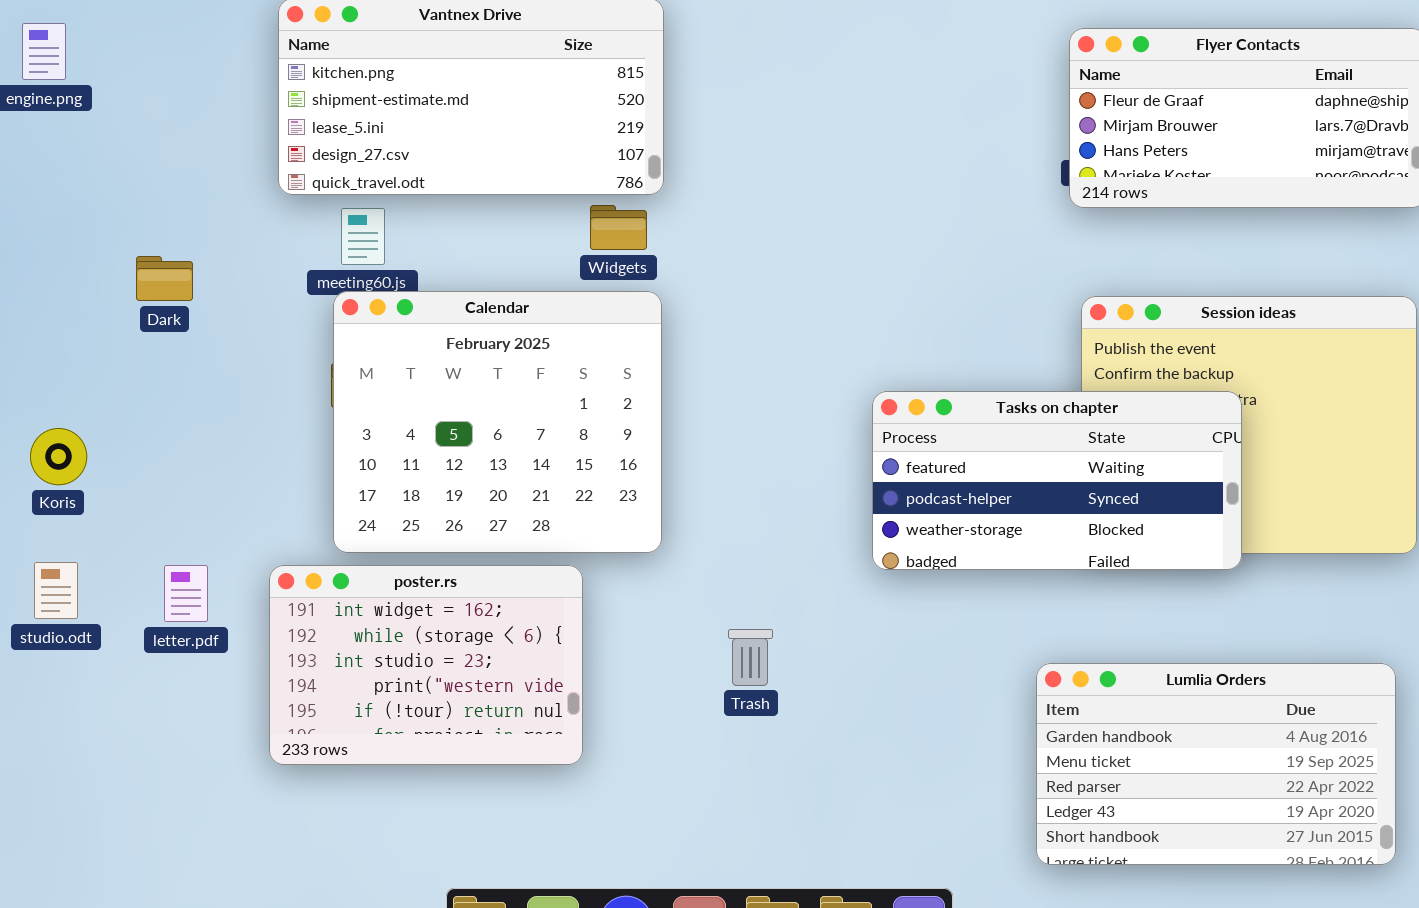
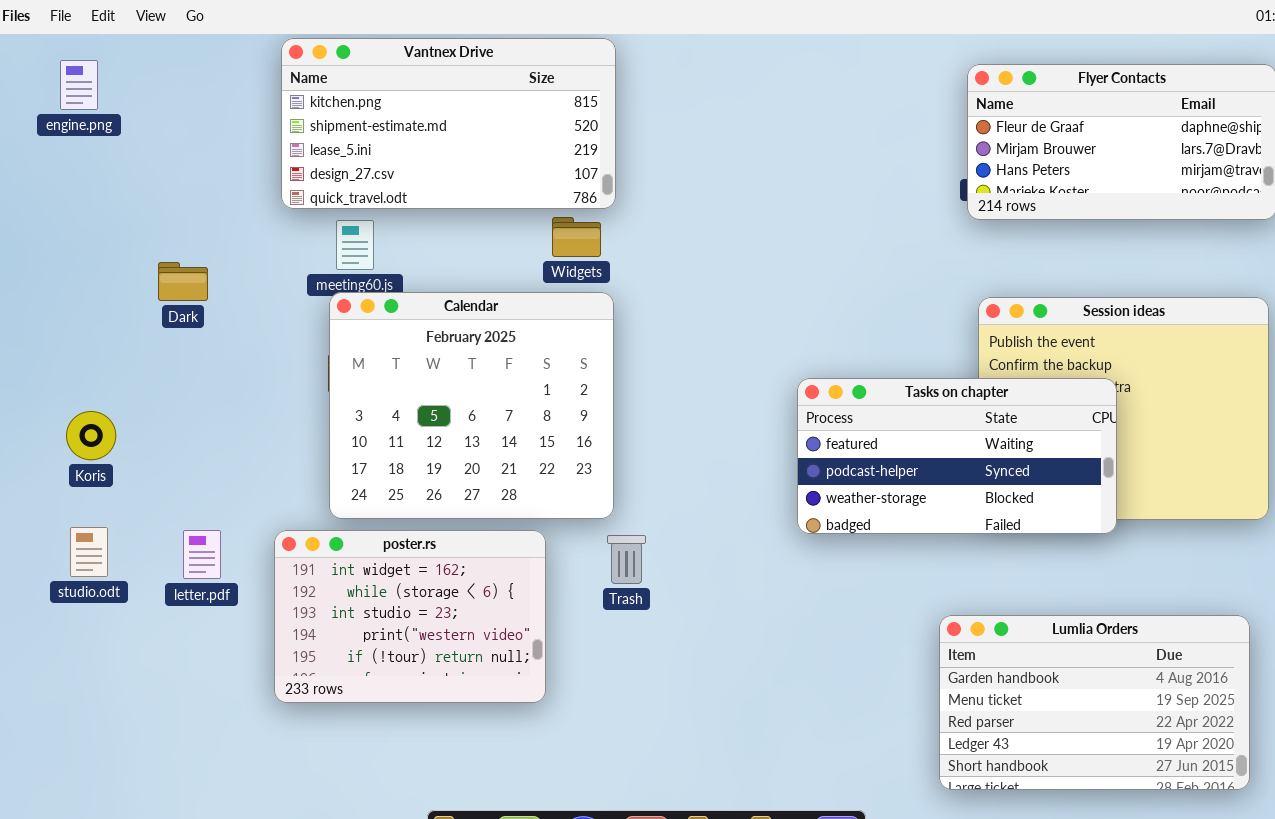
Trash: [728,629,773,686] -> [607,535,646,584], moved

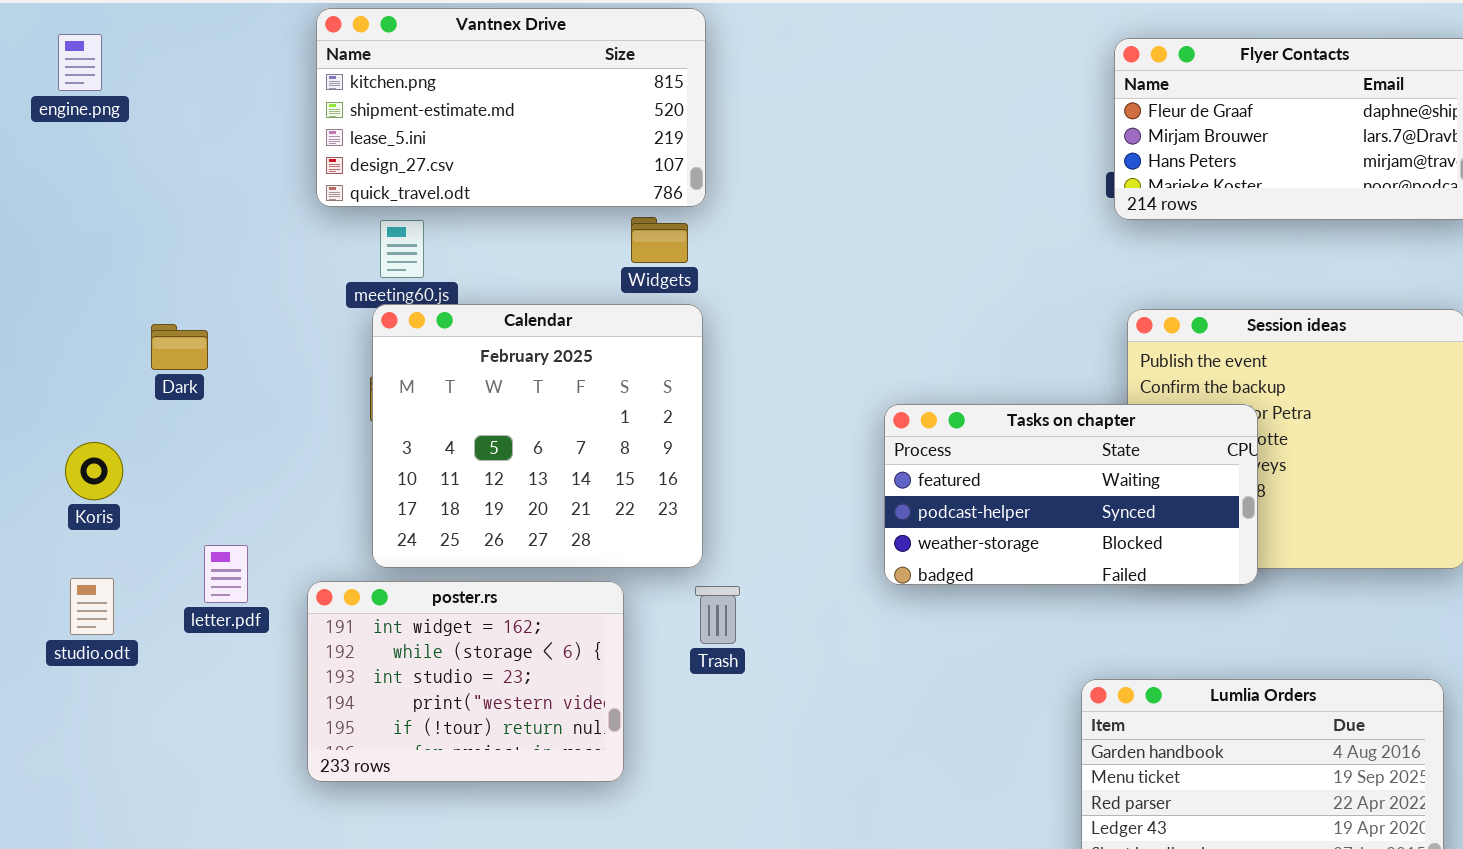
Dark: [158,262,208,301] -> [151,324,208,370], moved
Tasks on chapter: [797,378,1117,534] -> [884,404,1258,585], moved
letter.pdf: [183,530,221,579] -> [204,545,248,603], moved

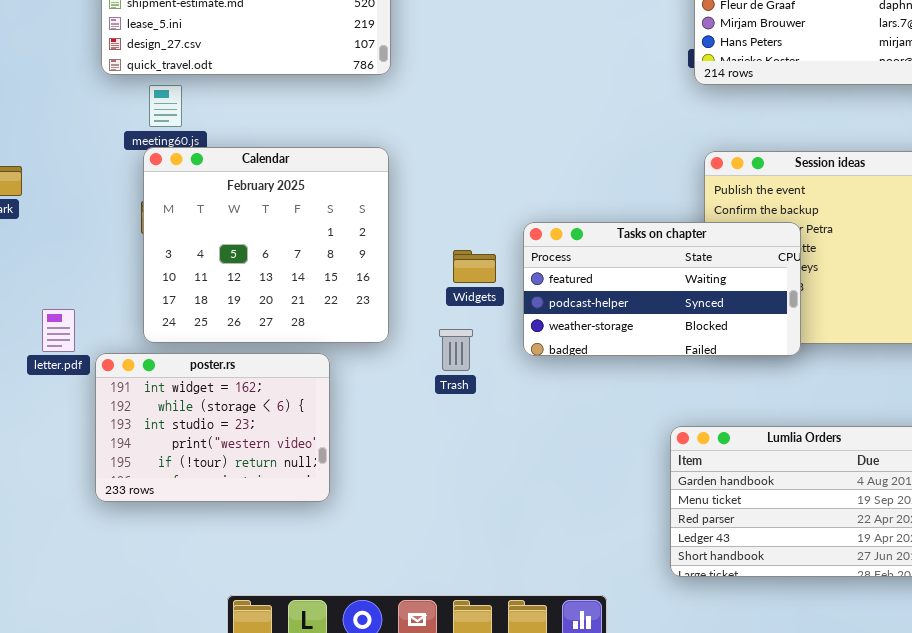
Widgets: [631,217,688,263] -> [453,250,496,283], moved
letter.pdf: [204,545,248,603] -> [42,309,75,352], moved
Trash: [695,586,740,644] -> [439,329,473,371], moved

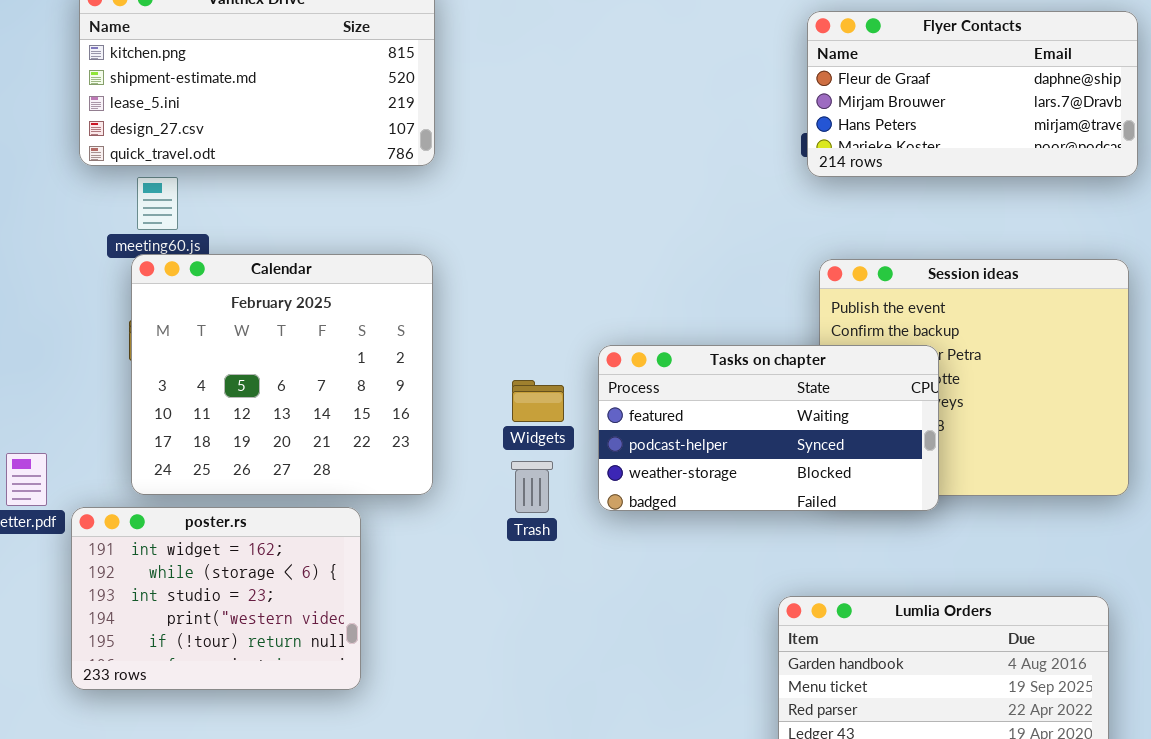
Trash: [439,329,473,371] -> [511,461,553,513], moved

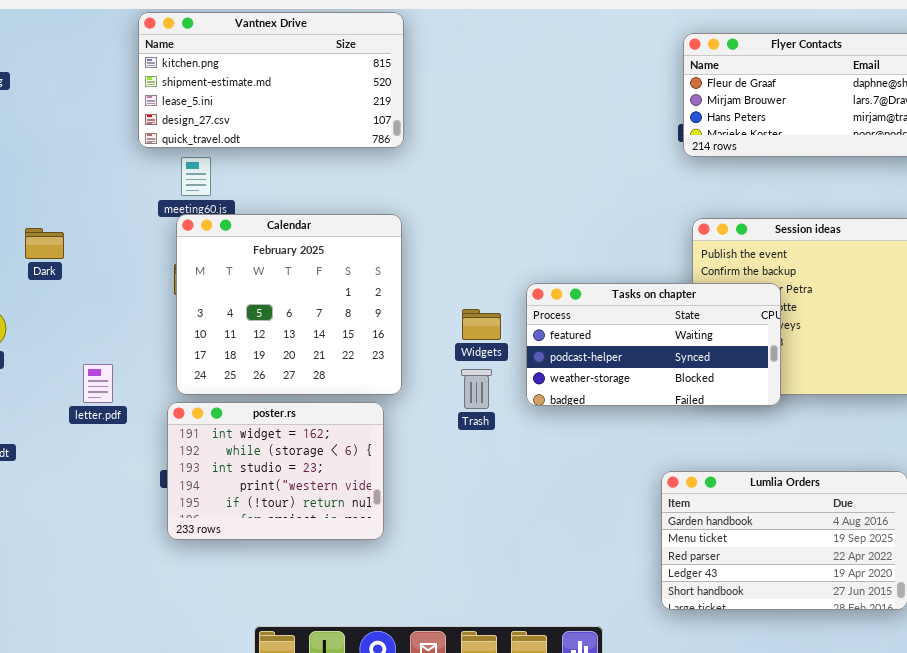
poster.rs: [71,507,361,690] -> [167,402,384,540], moved

